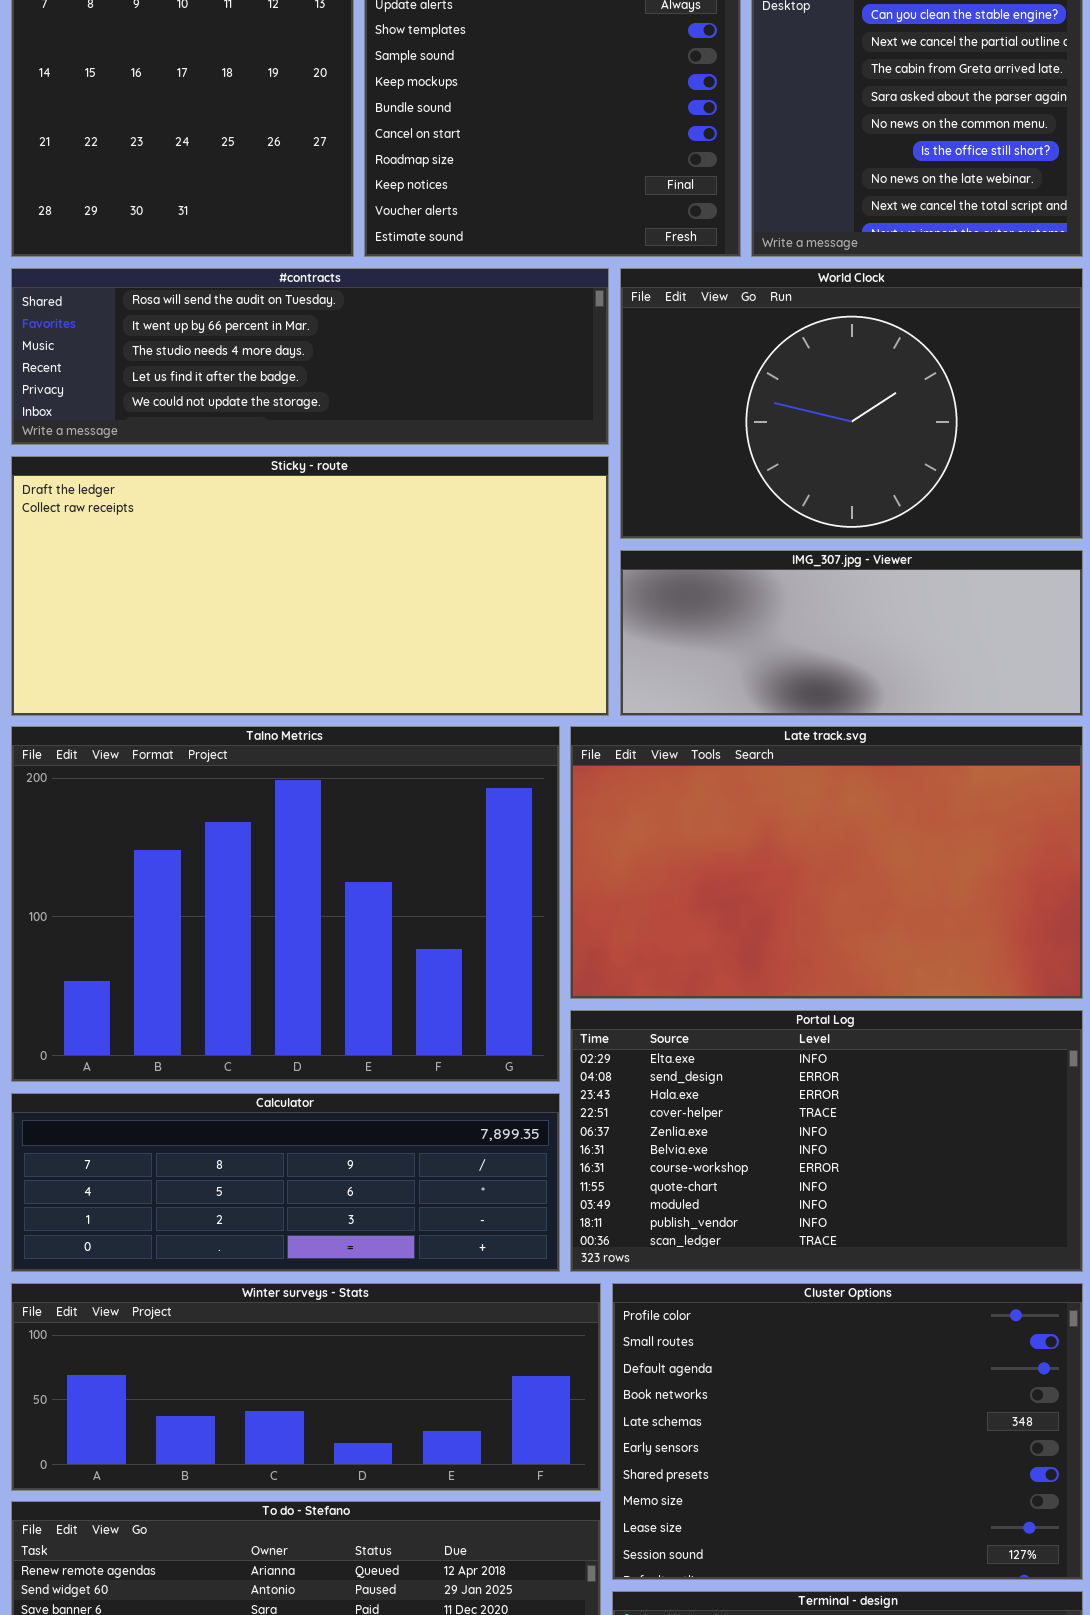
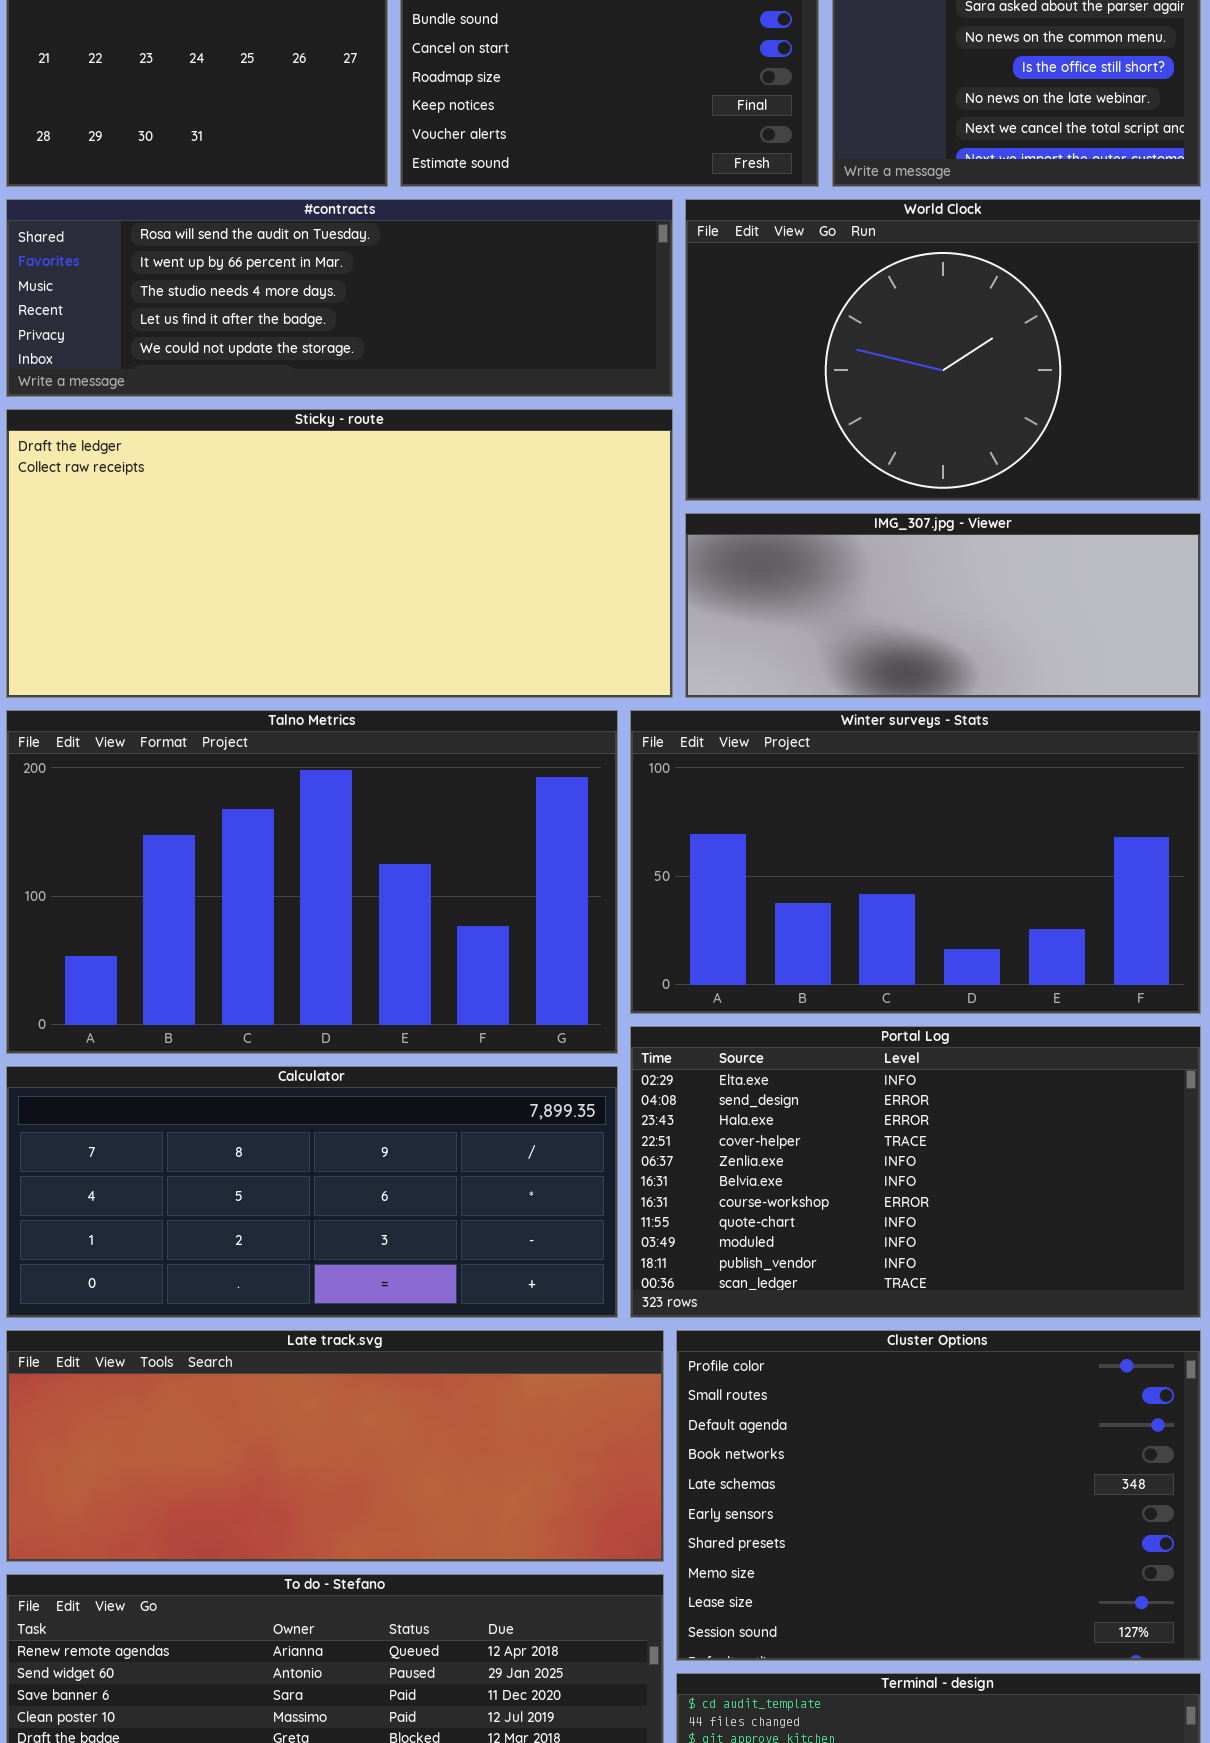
Talno Metrics: [11,726,560,1082] -> [6,710,618,1054], resized
Late track.svg: [570,726,1083,999] -> [6,1330,664,1562], moved, resized
Calculator: [11,1093,560,1272] -> [6,1066,618,1318], resized
Winter surveys - Stats: [11,1283,601,1491] -> [630,710,1201,1014], moved, resized

